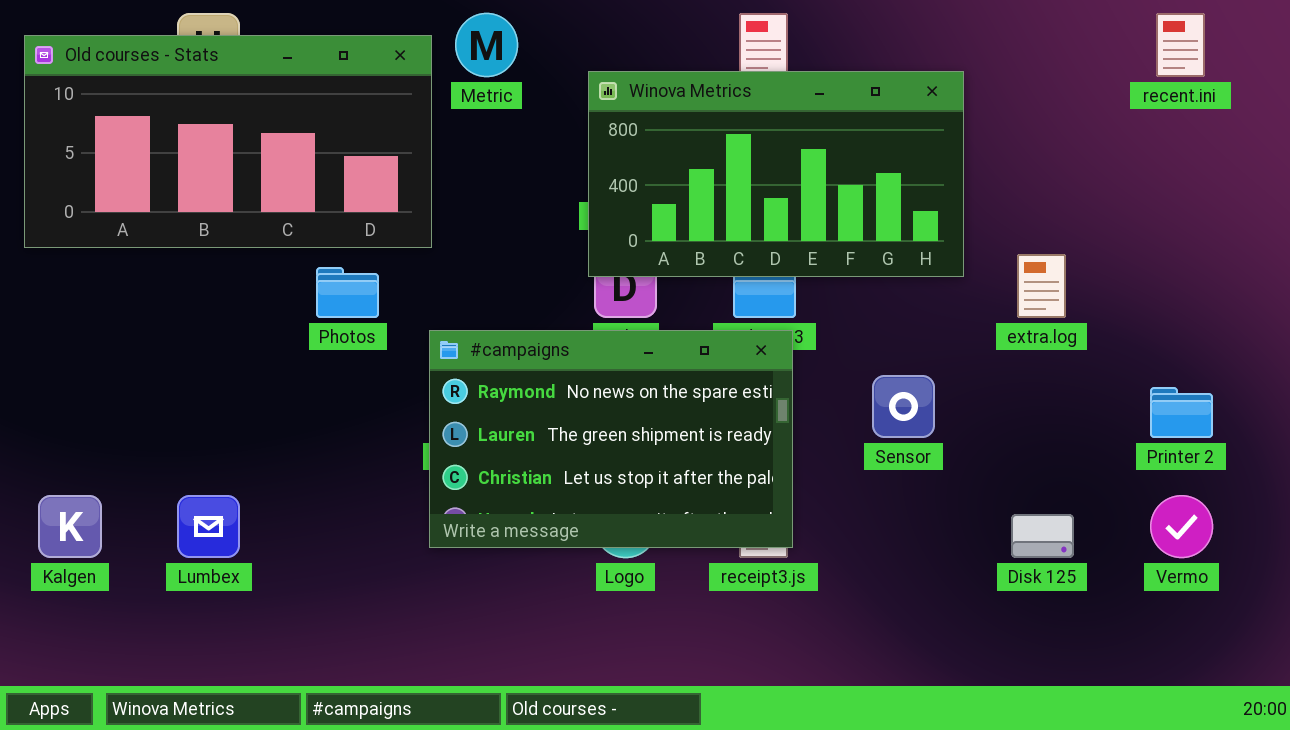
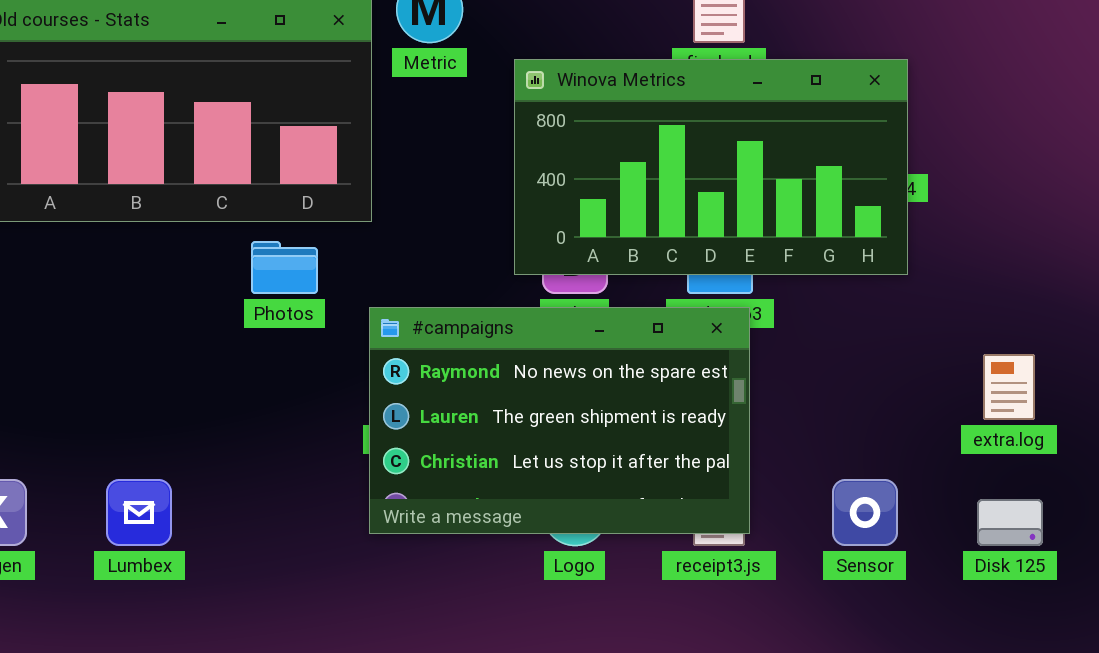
Winova Metrics: [588,71,964,277] -> [514,59,908,275], moved
extra.log: [1017,254,1066,318] -> [983,354,1035,420], moved
Sensor: [872,375,935,438] -> [832,479,898,546], moved

